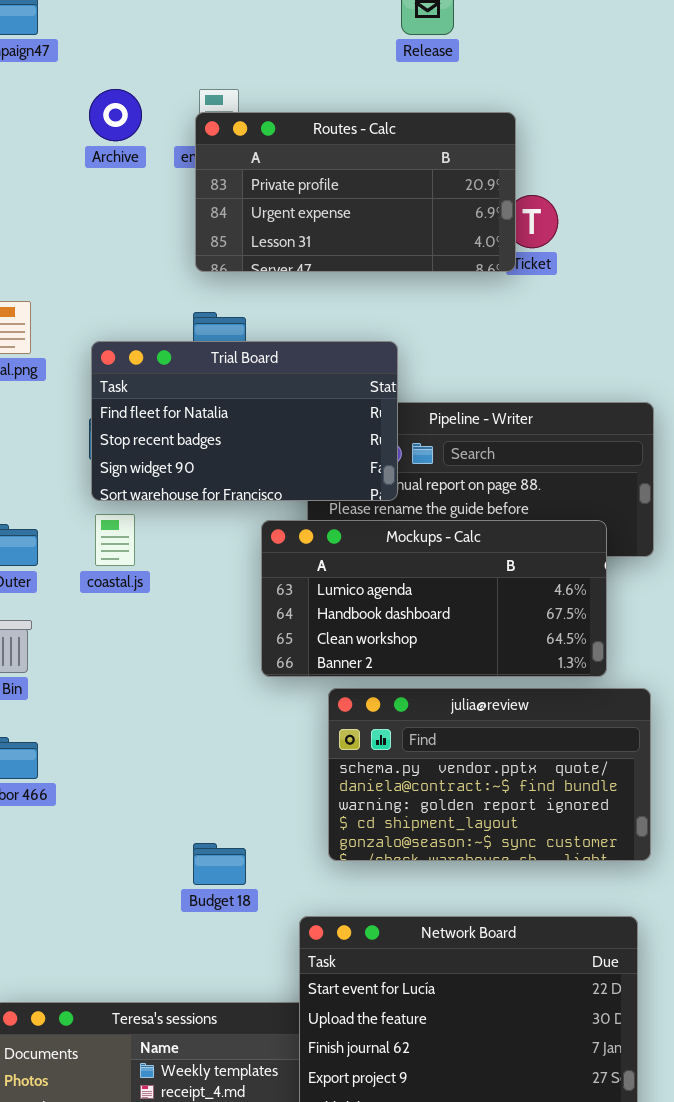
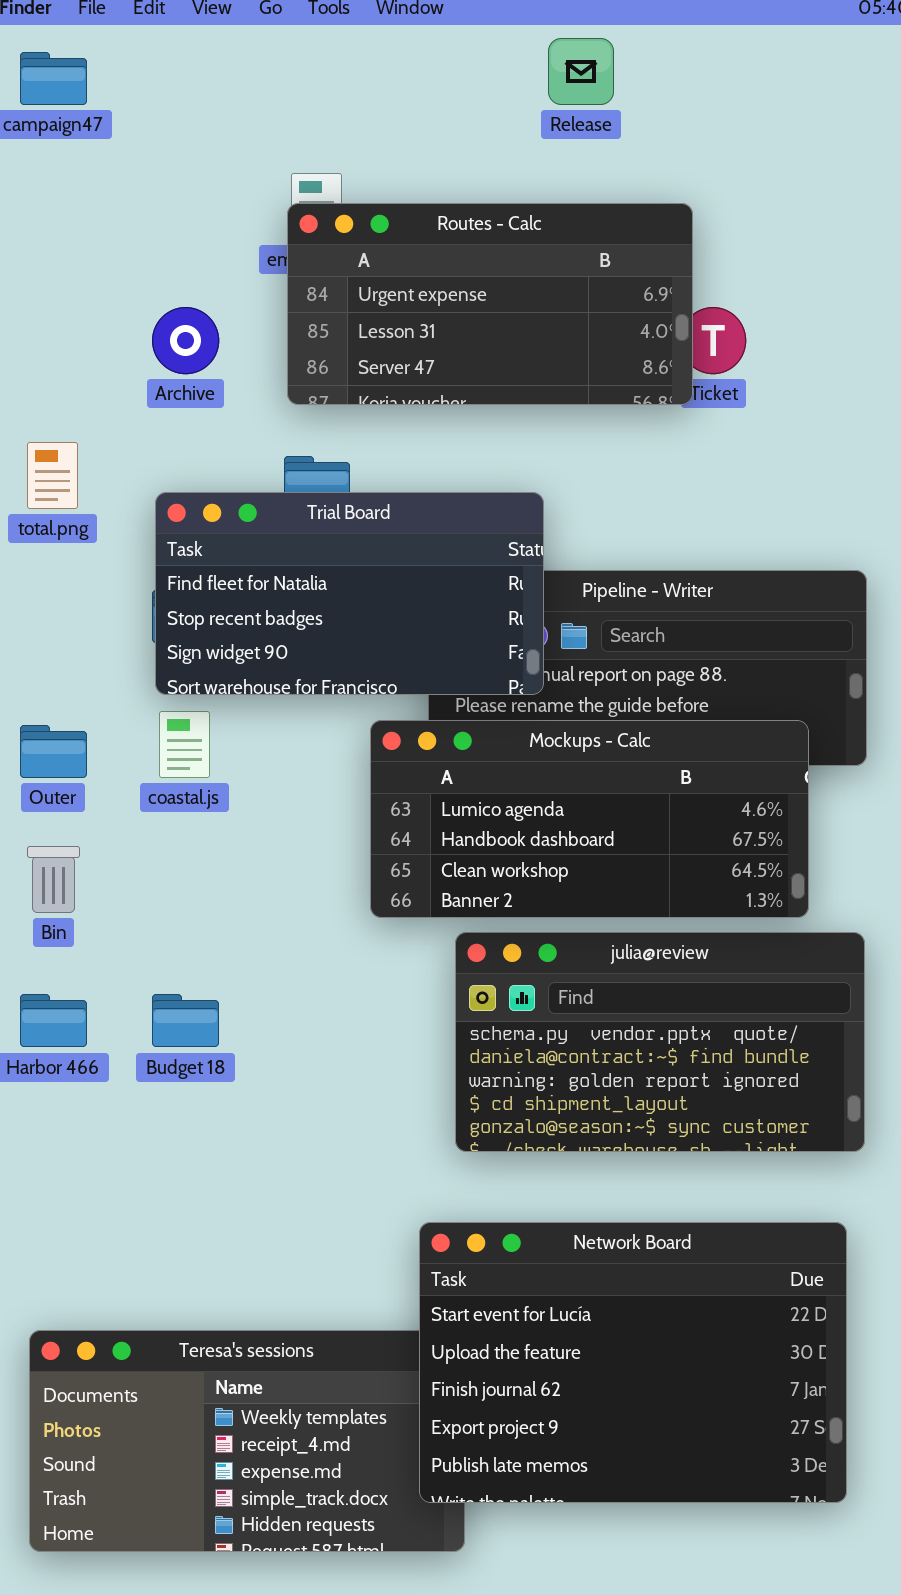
Archive: [89,89,142,141] -> [152,307,219,374], moved
Routes - Calc: [195,112,516,272] -> [287,203,693,405], scrolled down 1 row
Budget 18: [193,843,246,885] -> [152,994,219,1047], moved

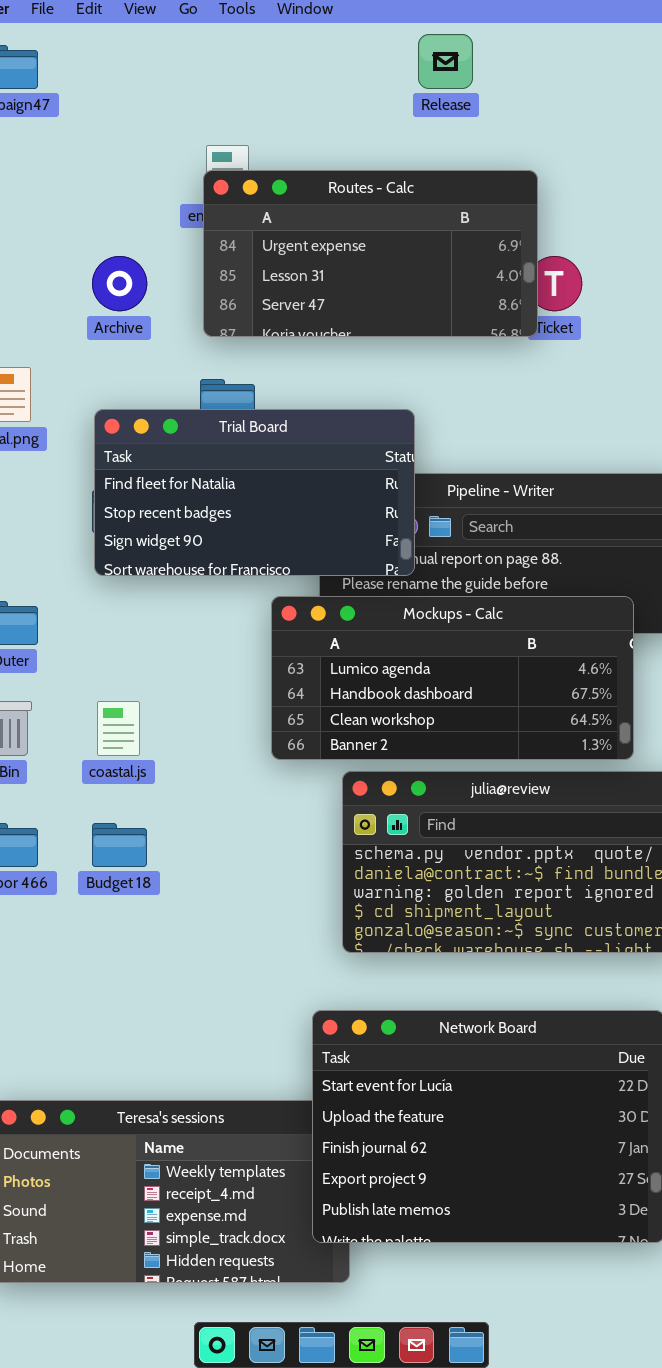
coastal.js: [159,711,210,778] -> [97,701,140,756], moved

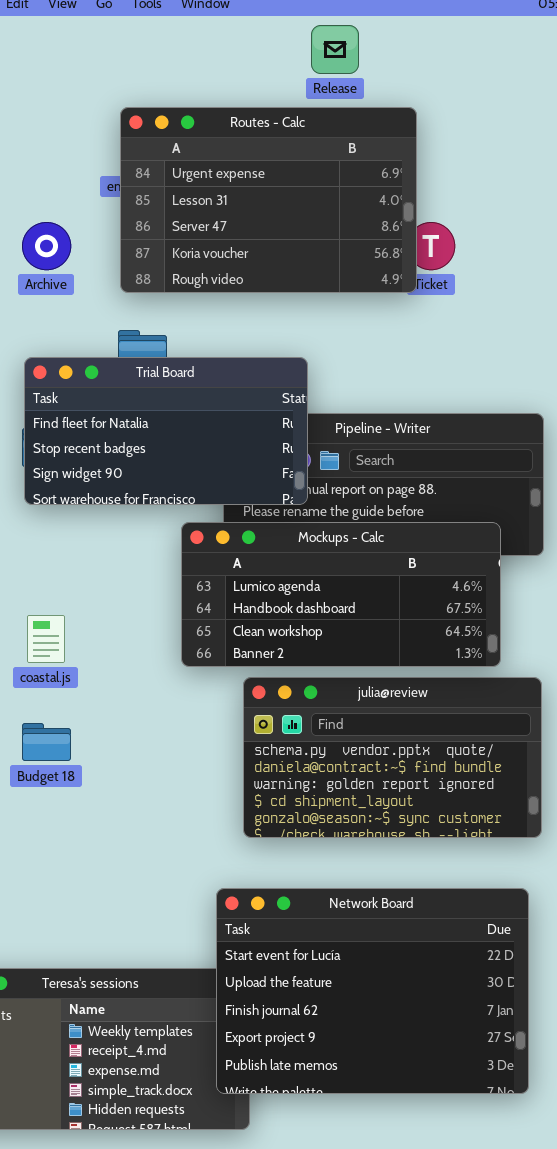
Routes - Calc: [203,170,538,337] -> [120,107,417,293], resized

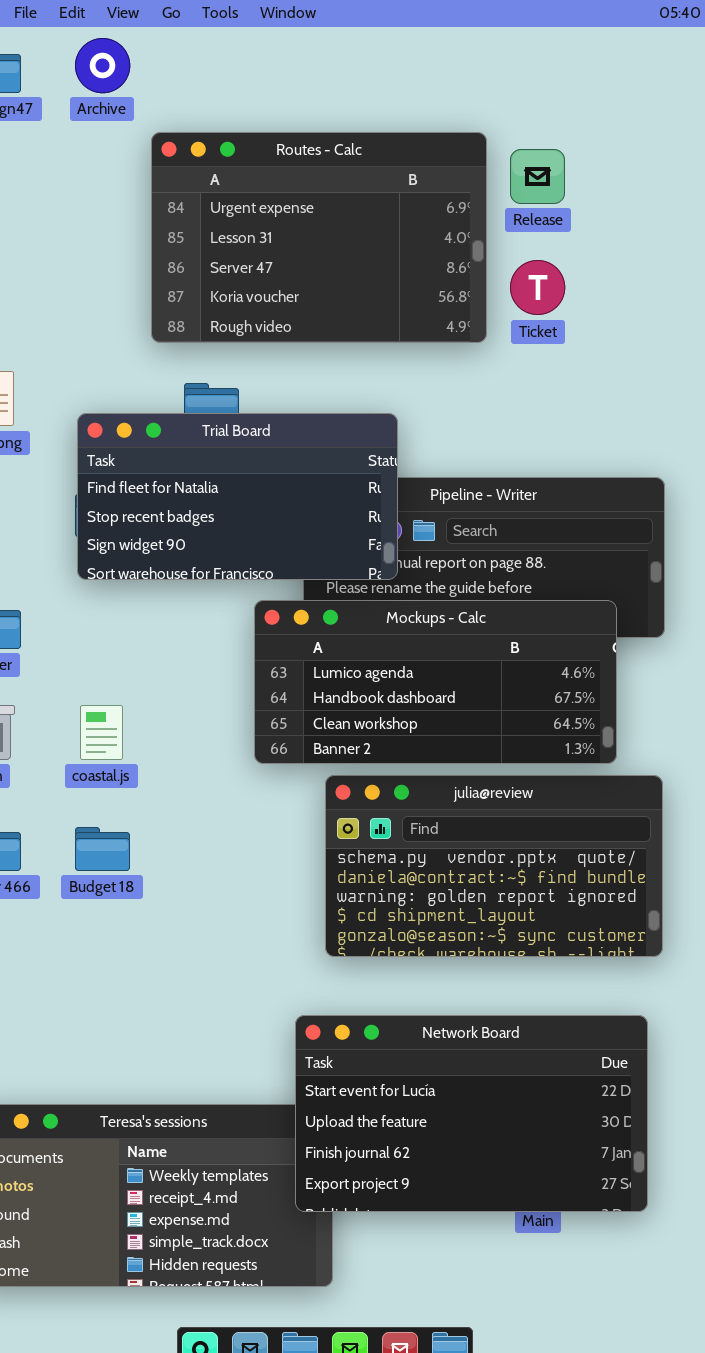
Release: [311,25,359,74] -> [510,149,565,204], moved
Routes - Calc: [120,107,417,293] -> [151,132,487,343], moved
Archive: [22,222,71,270] -> [75,38,130,93], moved
Network Board: [216,888,529,1094] -> [295,1015,648,1212], resized

